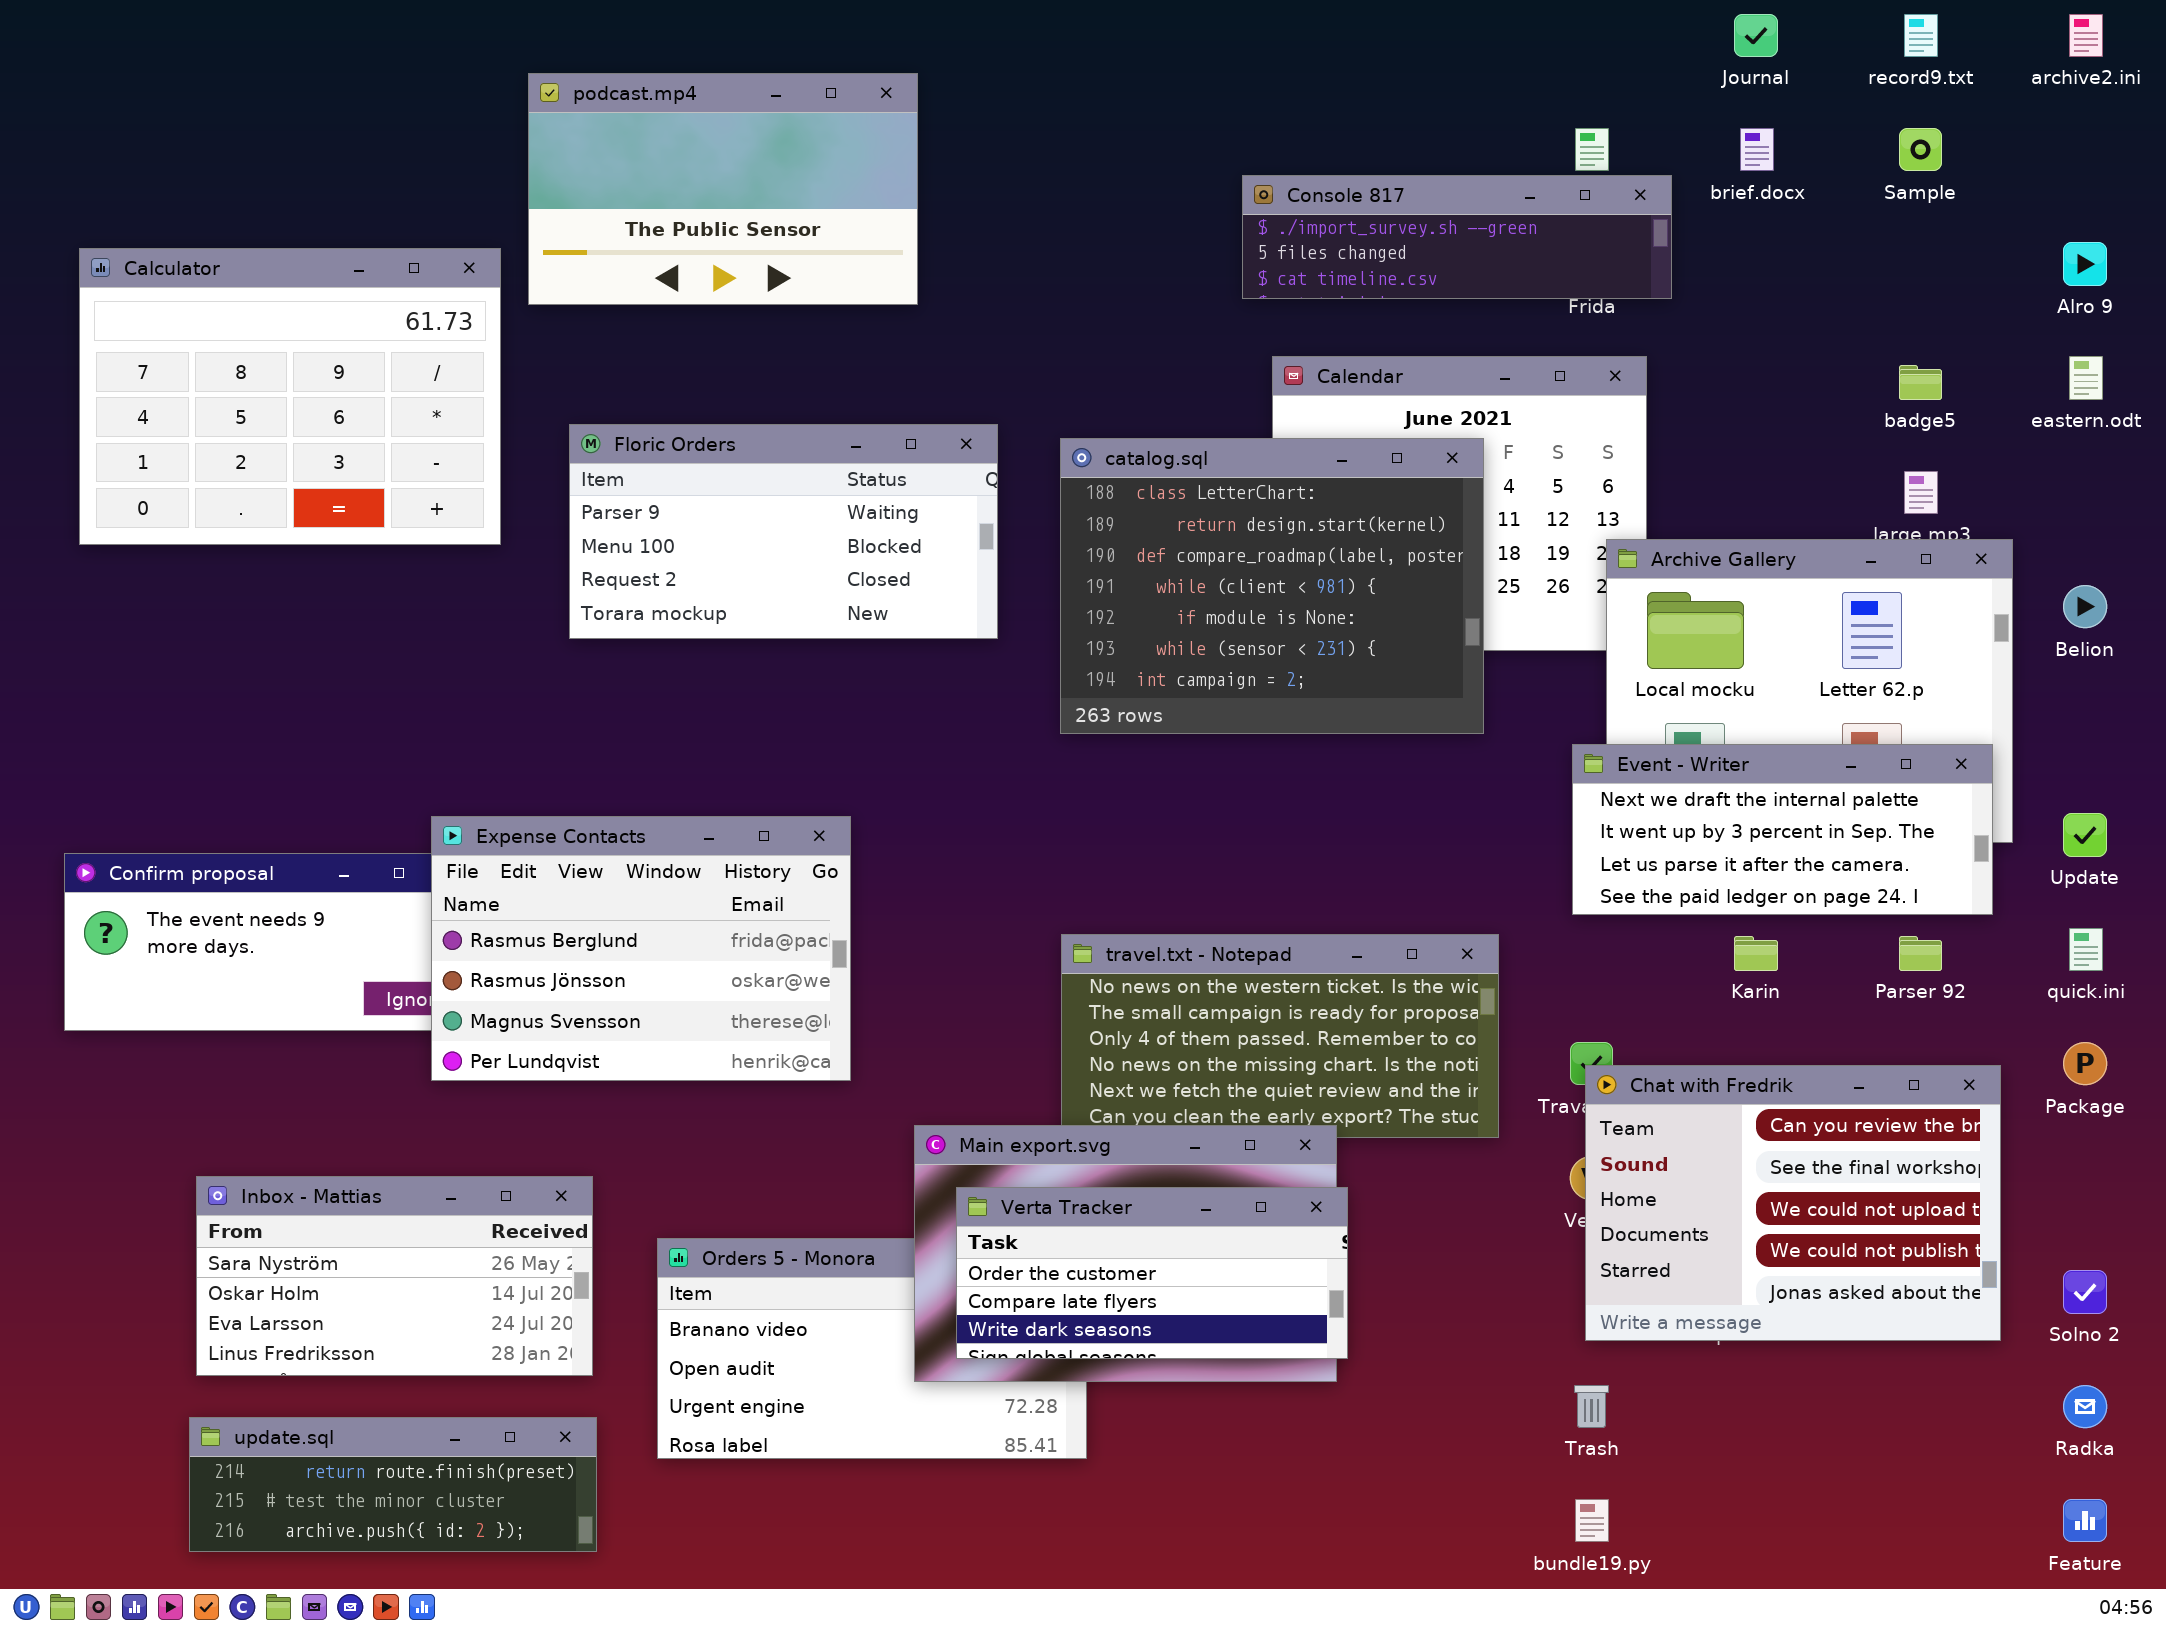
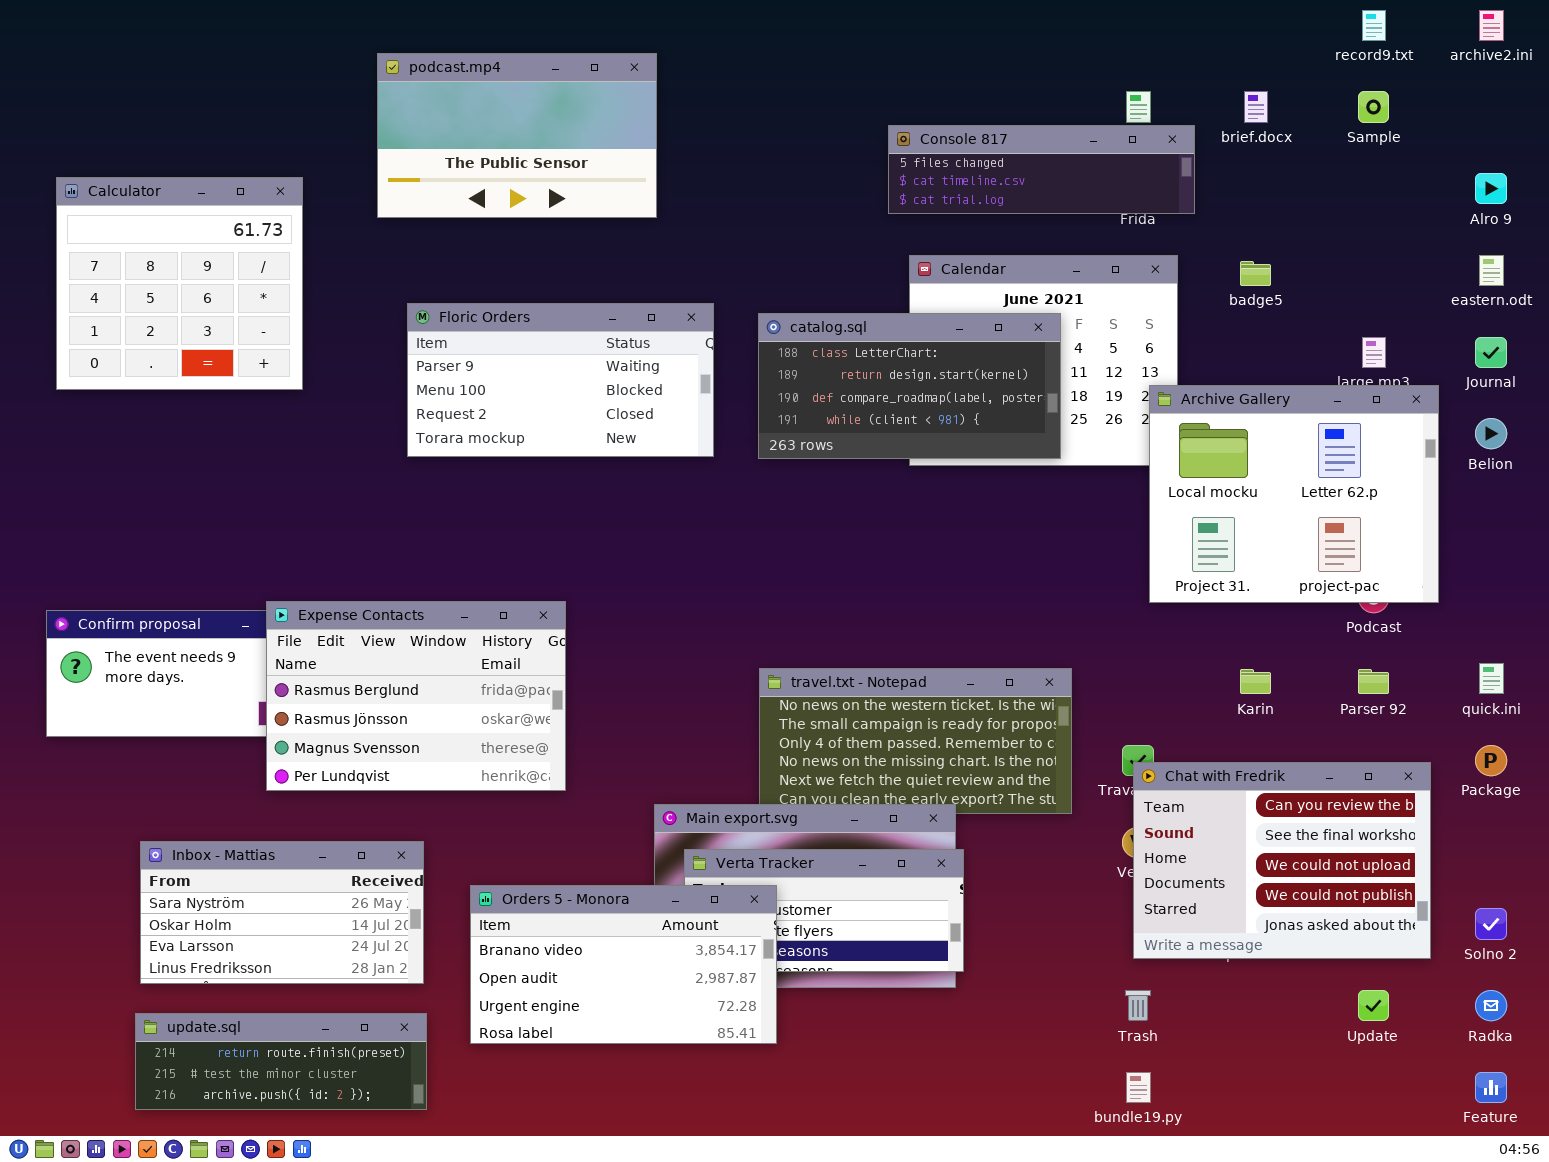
Journal: [1734,14,1778,57] -> [1475,337,1507,368], moved
Console 817: [1242,175,1672,299] -> [888,125,1195,214], scrolled down 1 row
Calculator: [79,248,501,545] -> [56,177,303,390], resized
badge5: [1899,365,1942,400] -> [1240,261,1271,286], moved
catalog.sql: [1060,438,1484,734] -> [758,313,1061,459], resized
Event - Writer: [1572,744,1993,915] -> none, closed
Update: [2063,813,2107,857] -> [1358,990,1389,1021], moved
Expense Contacts: [431,816,851,1081] -> [266,601,566,791], moved
Orders 5 - Monora: [657,1238,1087,1459] -> [470,885,777,1044], raised

